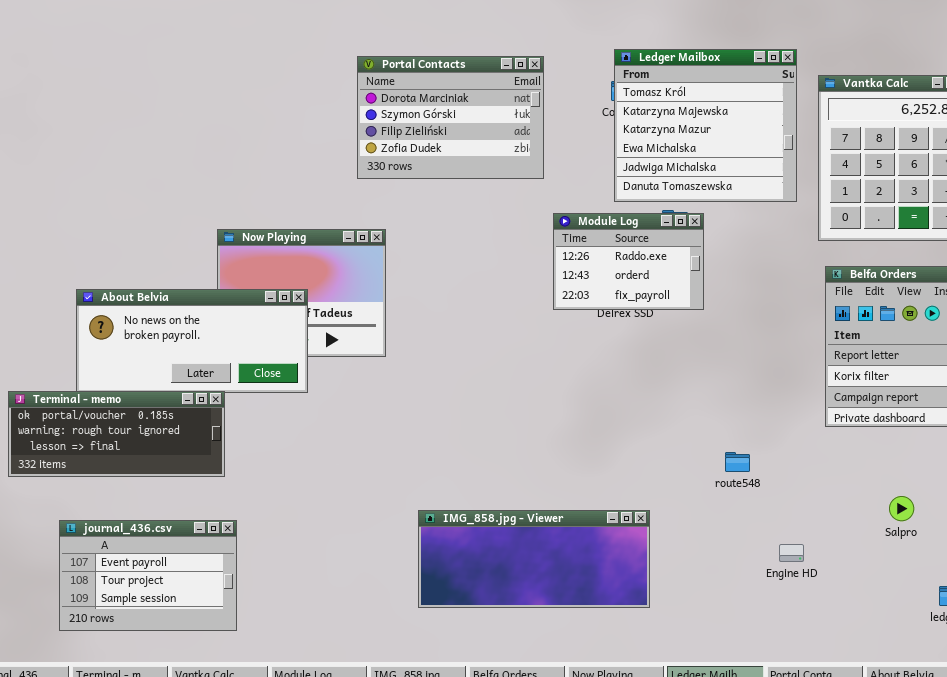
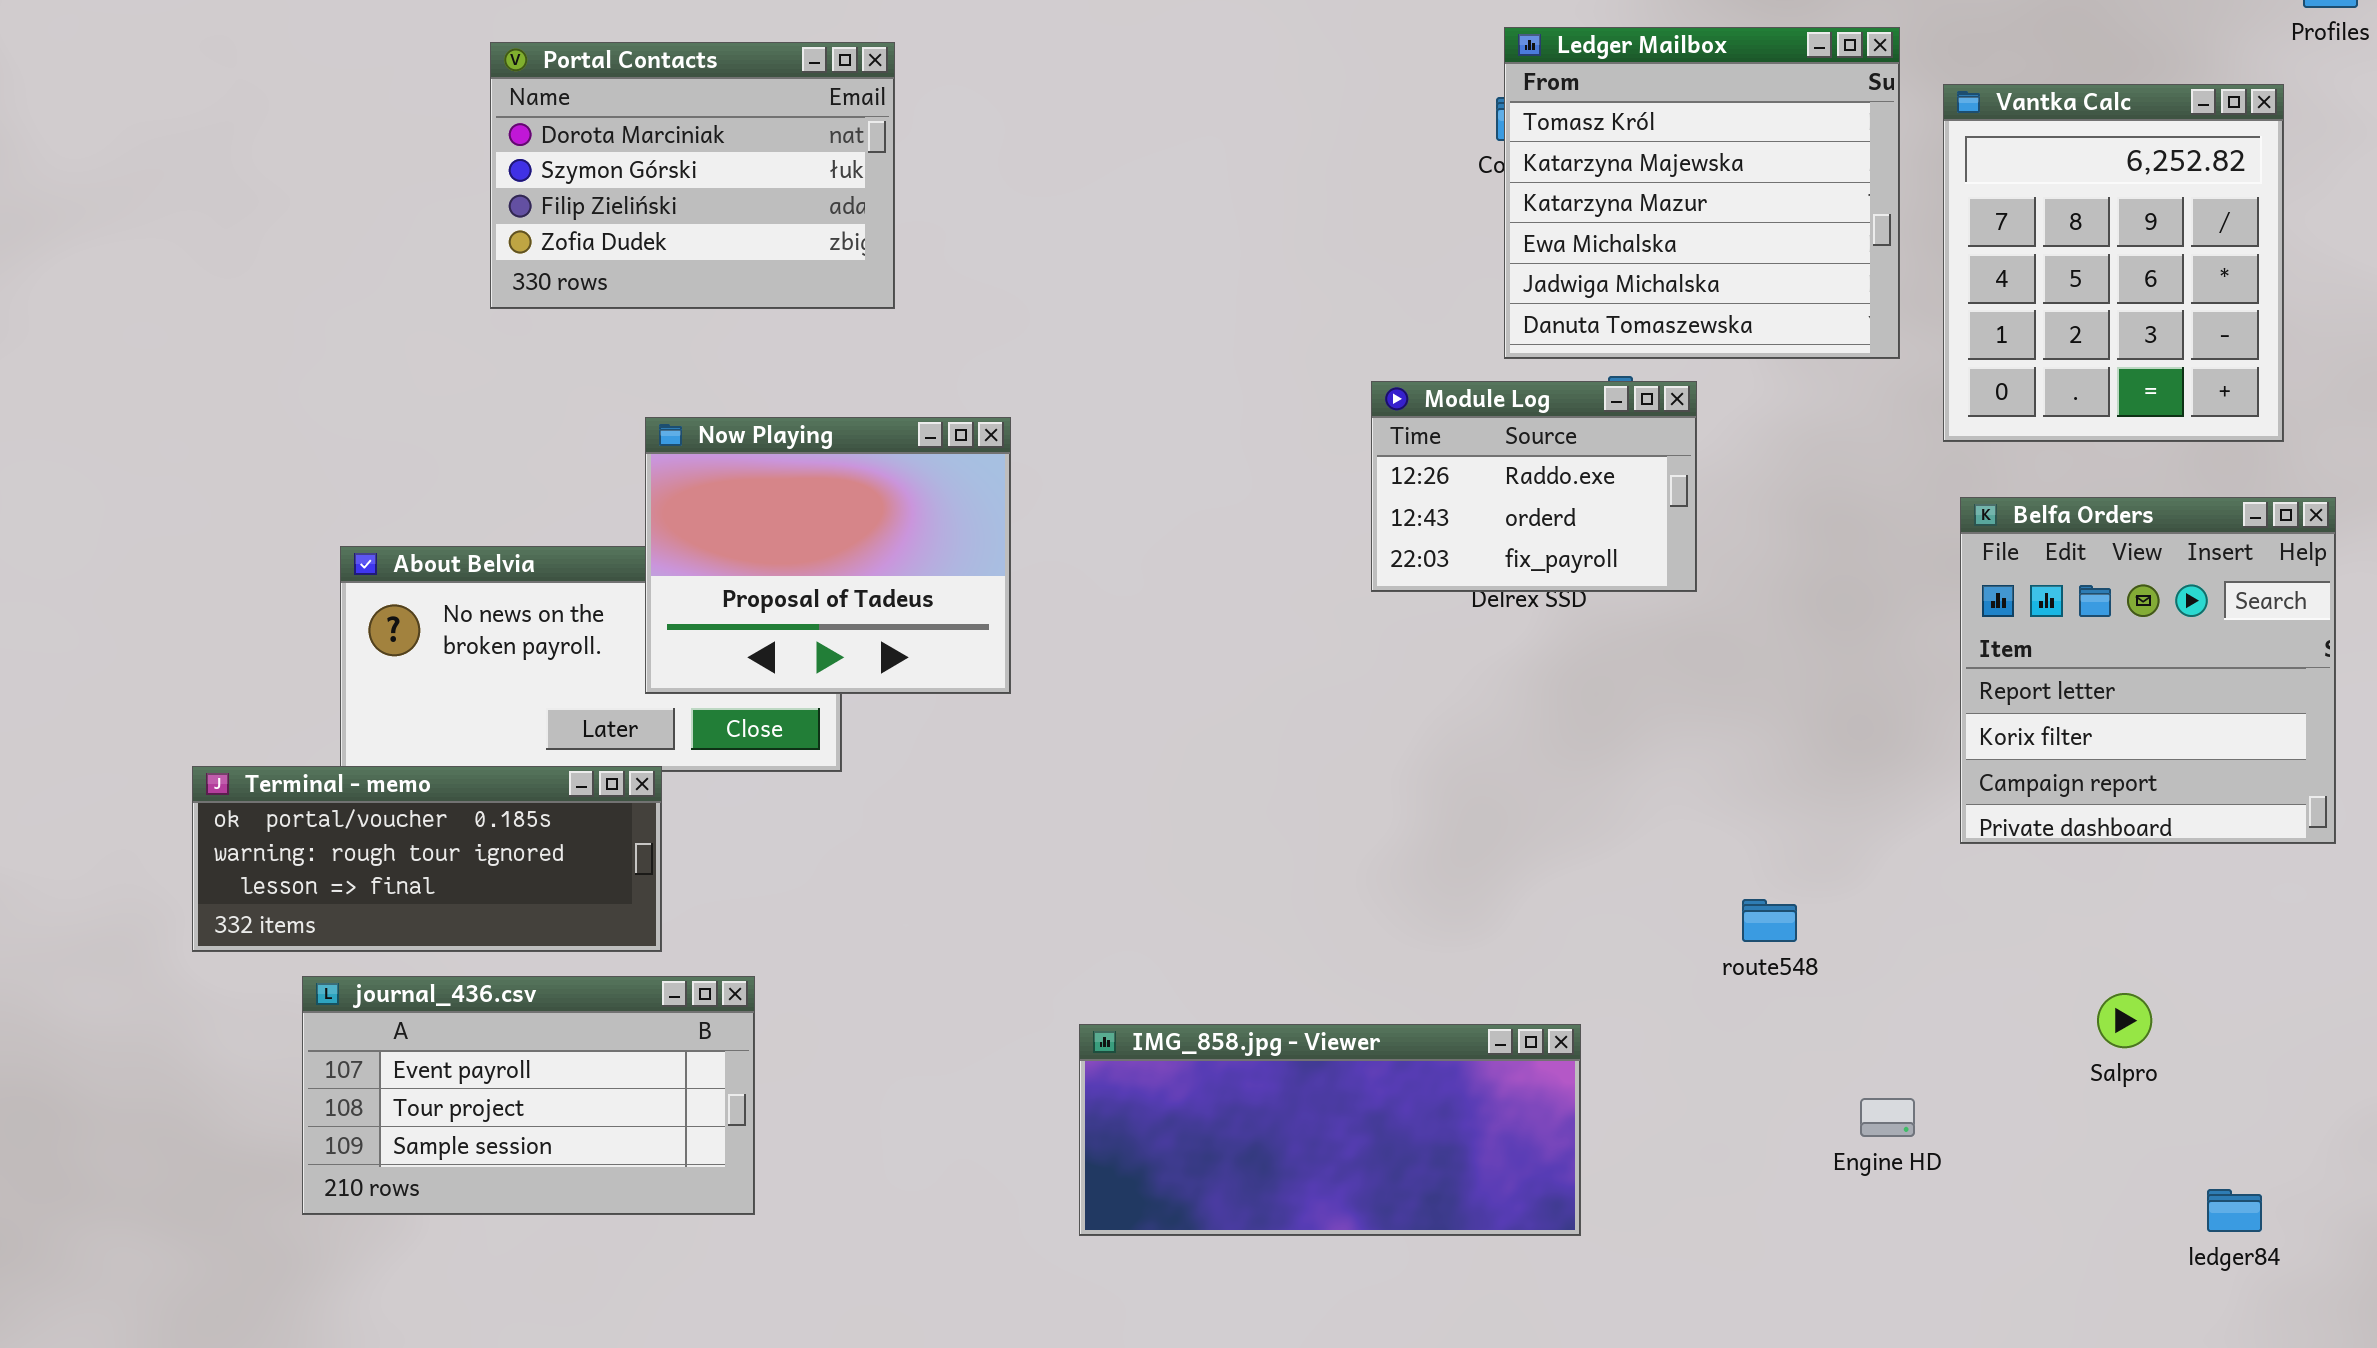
Portal Contacts: [357,56,544,179] -> [490,42,895,309], moved
Now Playing: [217,229,386,357] -> [645,417,1011,694], raised
journal_436.csv: [59,520,237,631] -> [302,976,755,1215], moved, resized

